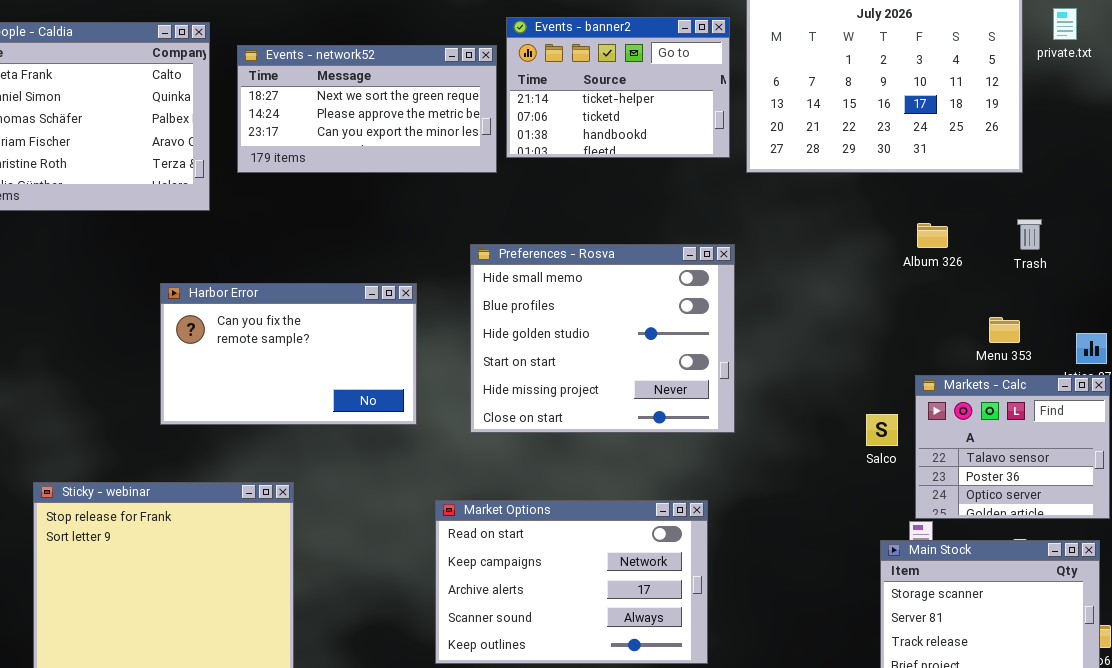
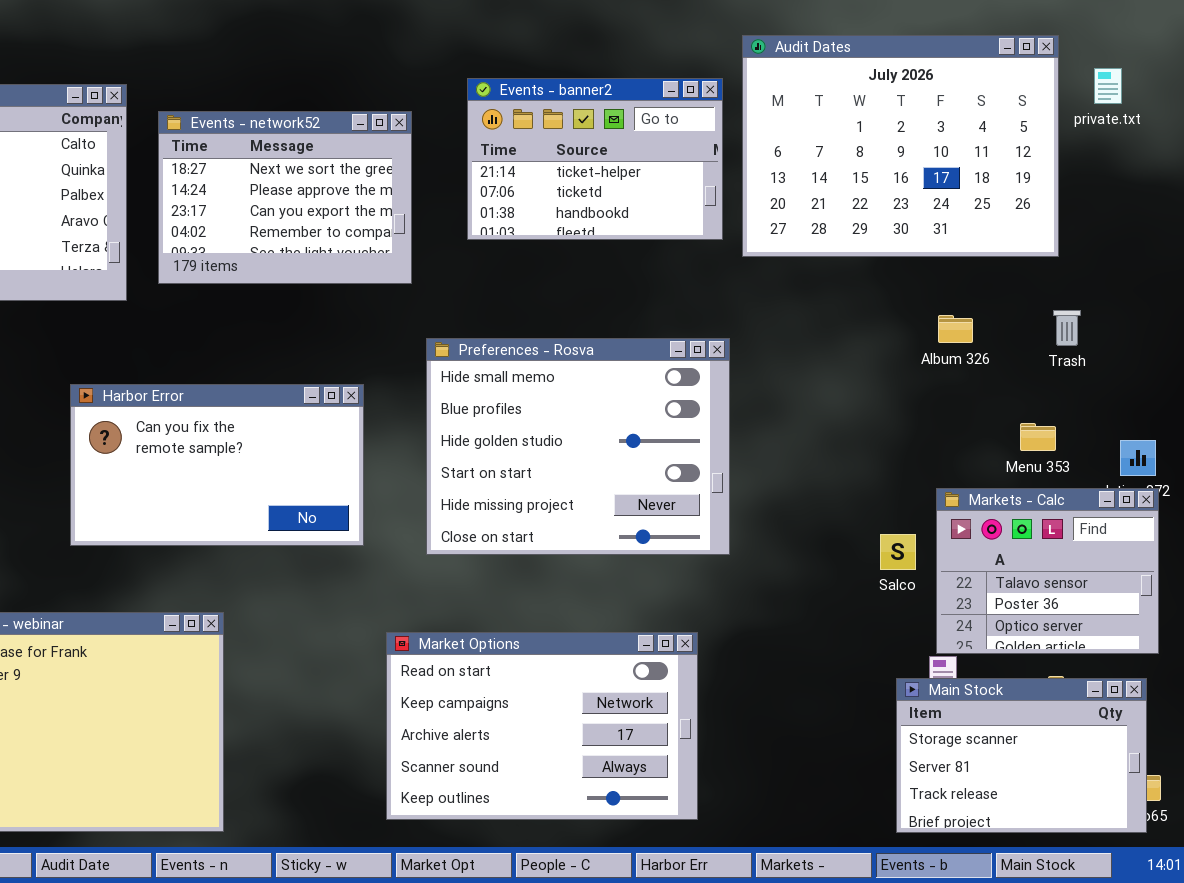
Events - network52: [237,45,497,173] -> [158,111,412,284], resized

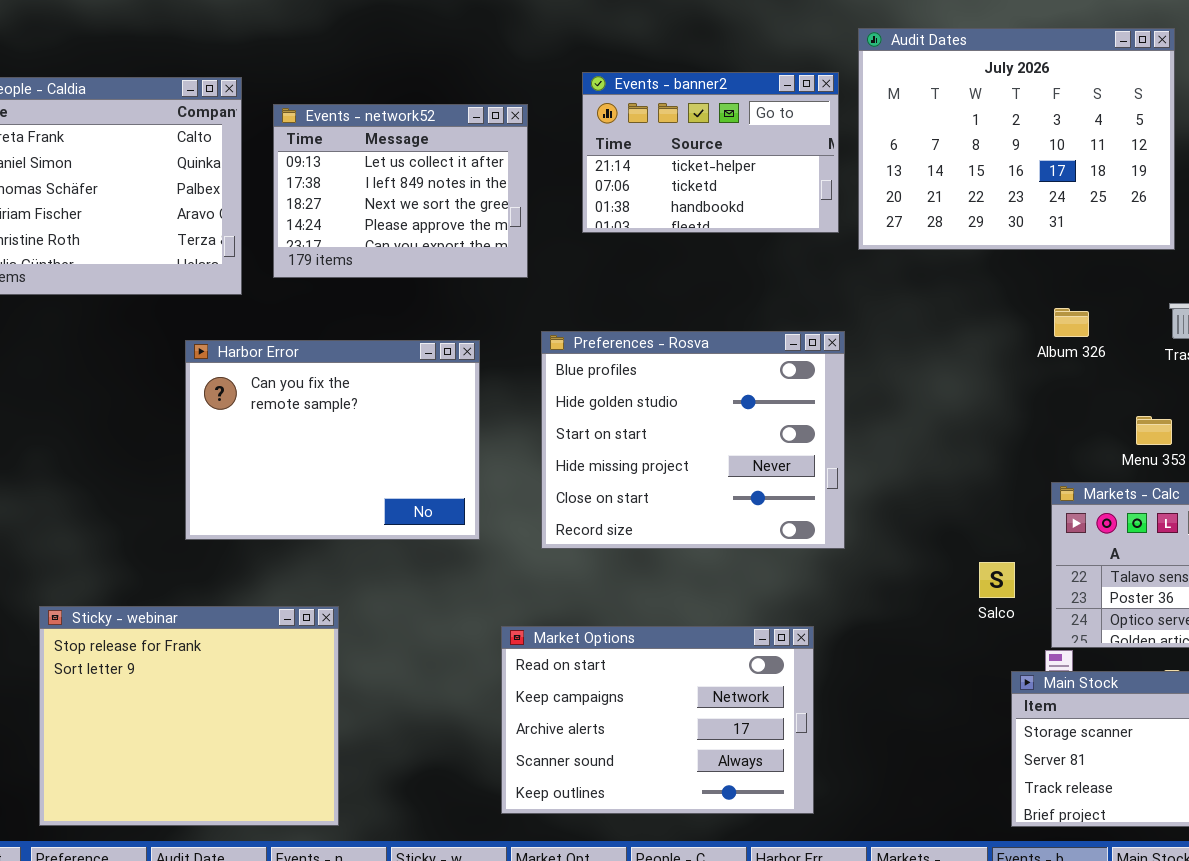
Events - network52: [158,111,412,284] -> [273,104,528,278], scrolled up 2 rows
Preferences - Rosva: [426,338,730,555] -> [541,331,845,549], scrolled down 1 row
Harbor Error: [70,384,364,546] -> [185,340,480,540], resized
Salco: [880,534,916,570] -> [979,562,1015,598], moved

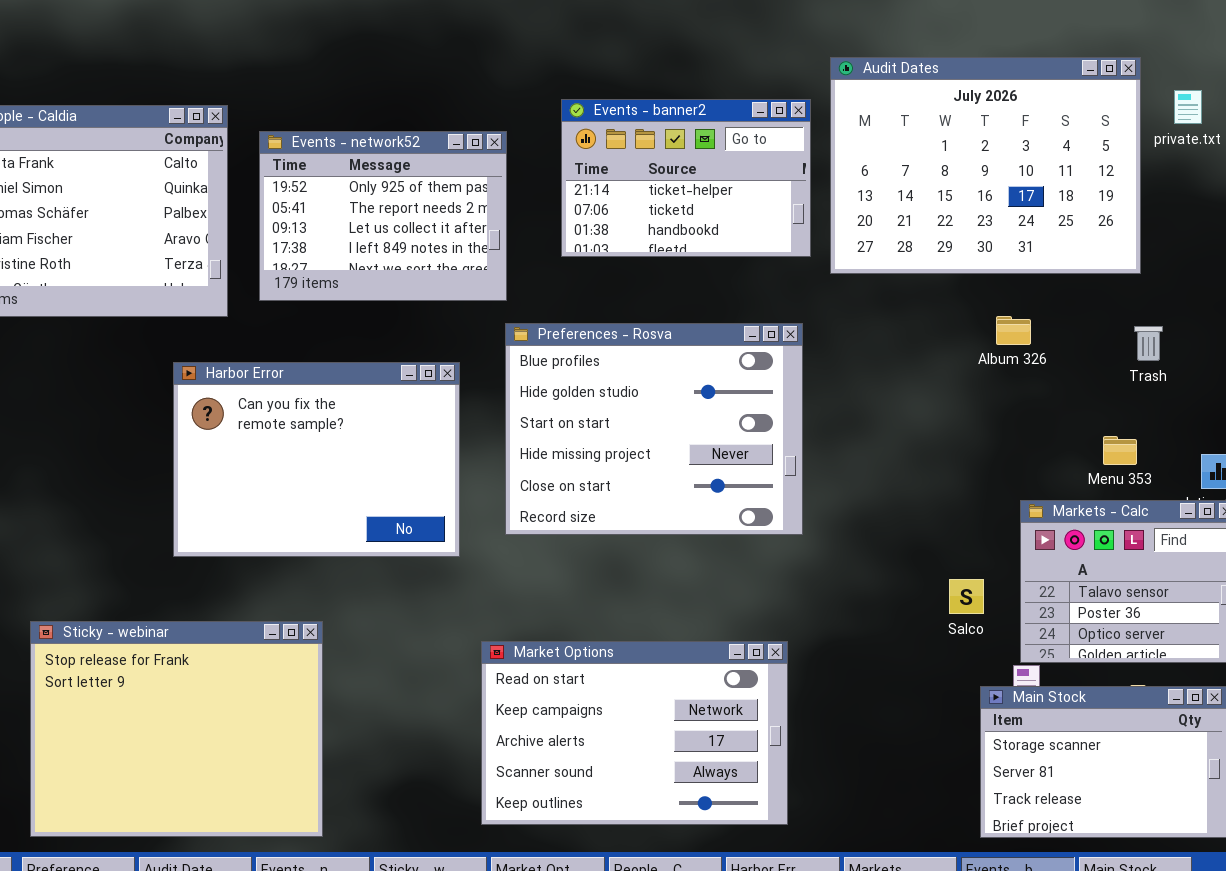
Events - network52: [273,104,528,278] -> [259,131,507,301], scrolled up 2 rows
Album 326: [1054,308,1089,337] -> [996,316,1031,345], moved
Preferences - Rosva: [541,331,845,549] -> [505,323,803,535], moved

